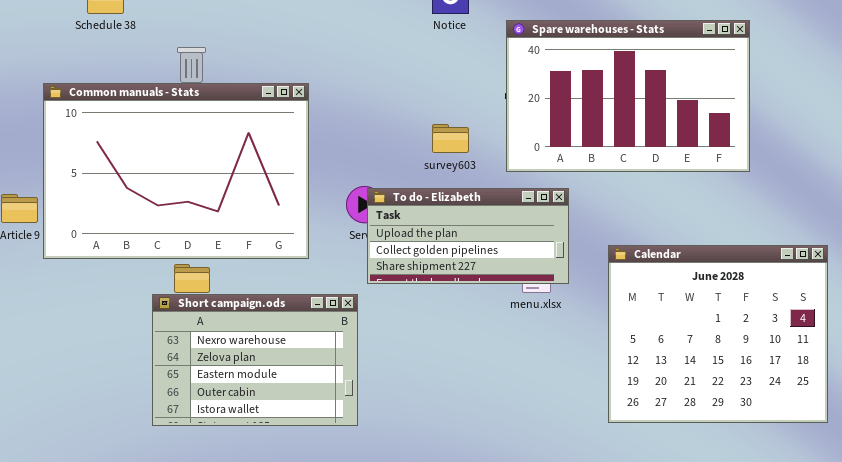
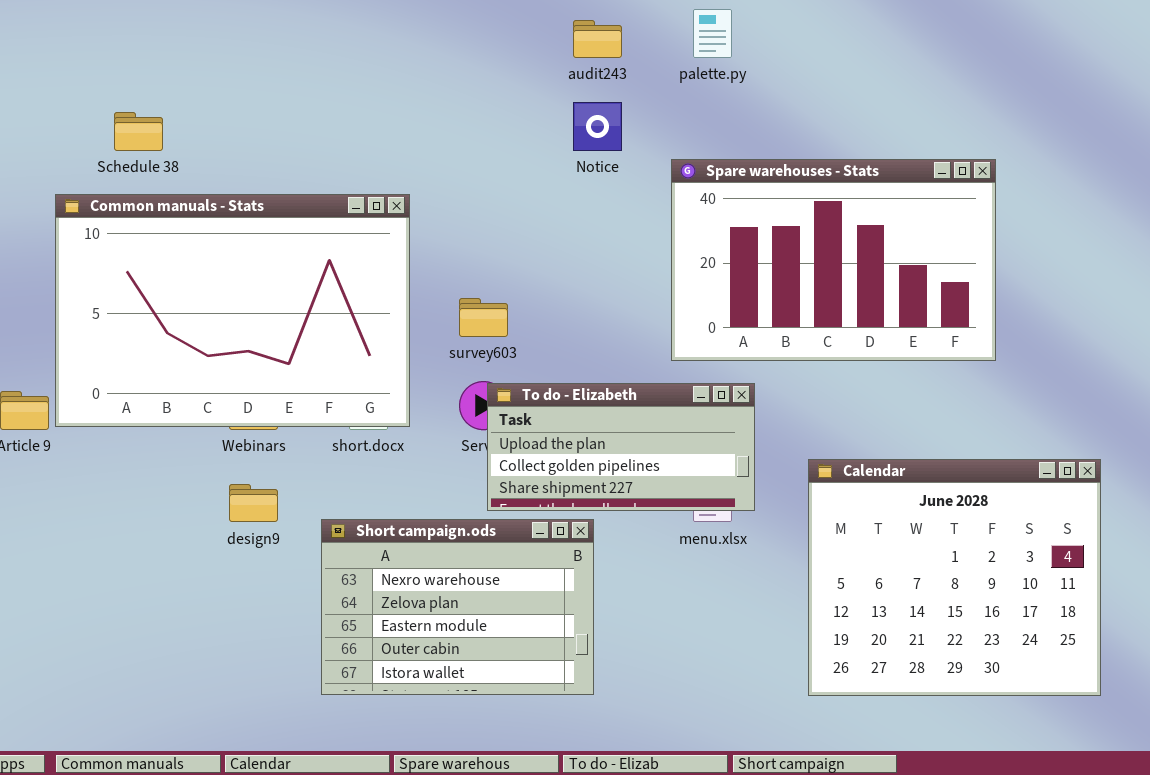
Common manuals - Stats: [43,83,309,259] -> [55,194,410,427], moved
survey603: [432,124,469,153] -> [459,298,508,337], moved
Short campaign.ods: [152,294,358,426] -> [321,519,594,695], moved

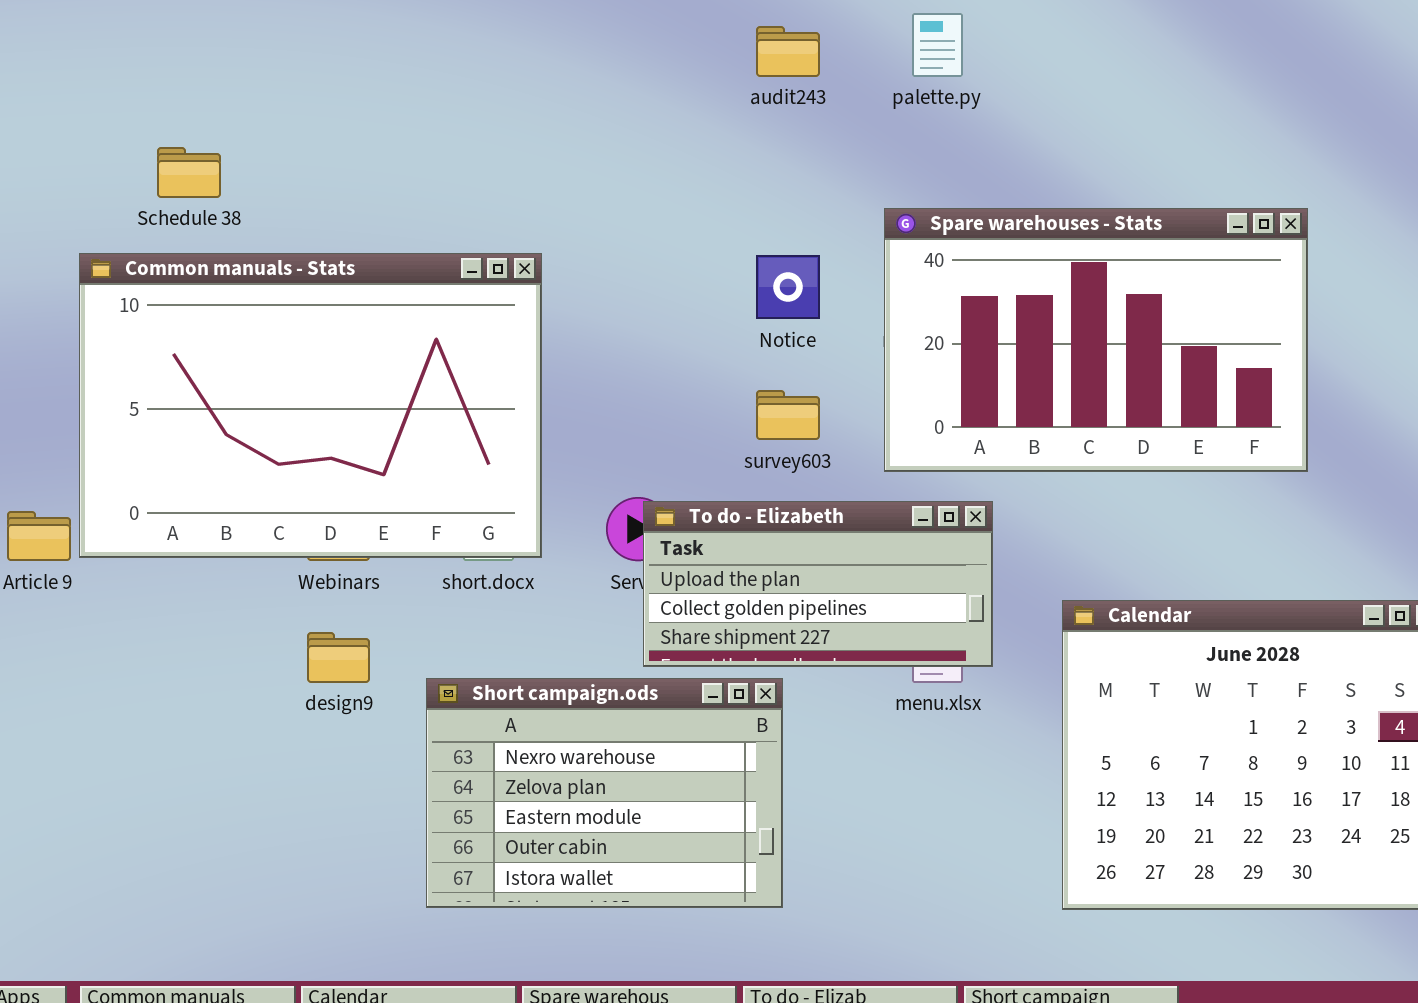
Notice: [573,102,622,151] -> [756,255,820,319], moved
survey603: [459,298,508,337] -> [756,390,820,440], moved

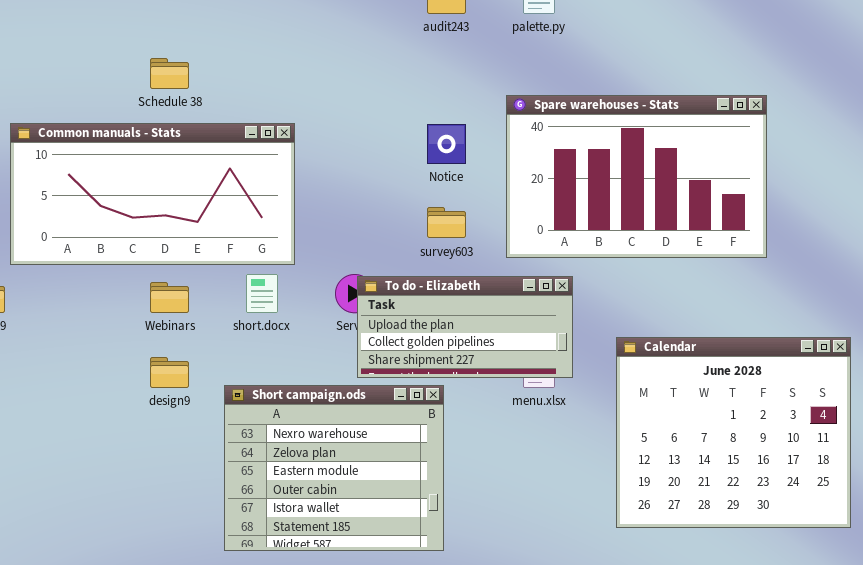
Schedule 38: [157,147,221,198] -> [150,58,189,89], moved
Common manuals - Stats: [79,253,542,558] -> [10,123,295,265], resized
Short campaign.ods: [426,678,783,908] -> [224,385,444,551], resized

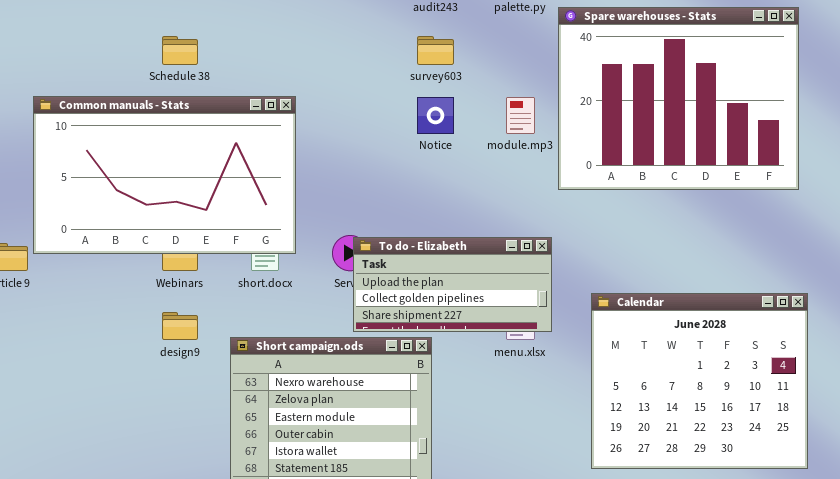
Spare warehouses - Stats: [506,95,767,258] -> [558,7,799,190], moved, resized
Common manuals - Stats: [10,123,295,265] -> [33,96,296,254], resized
survey603: [427,207,466,238] -> [417,36,454,65], moved

